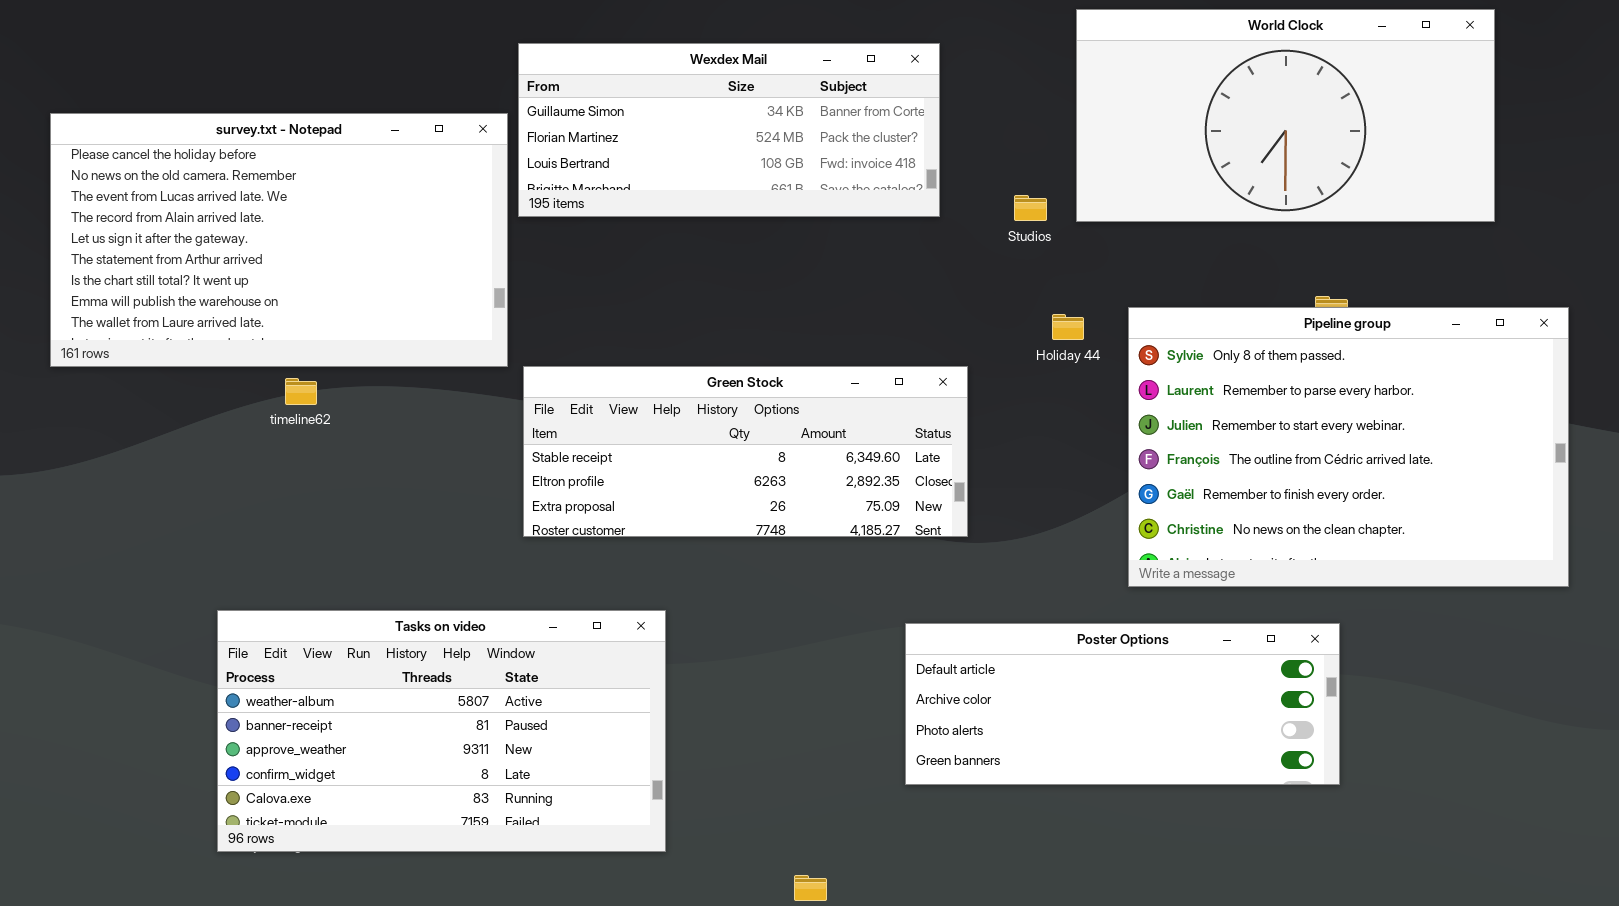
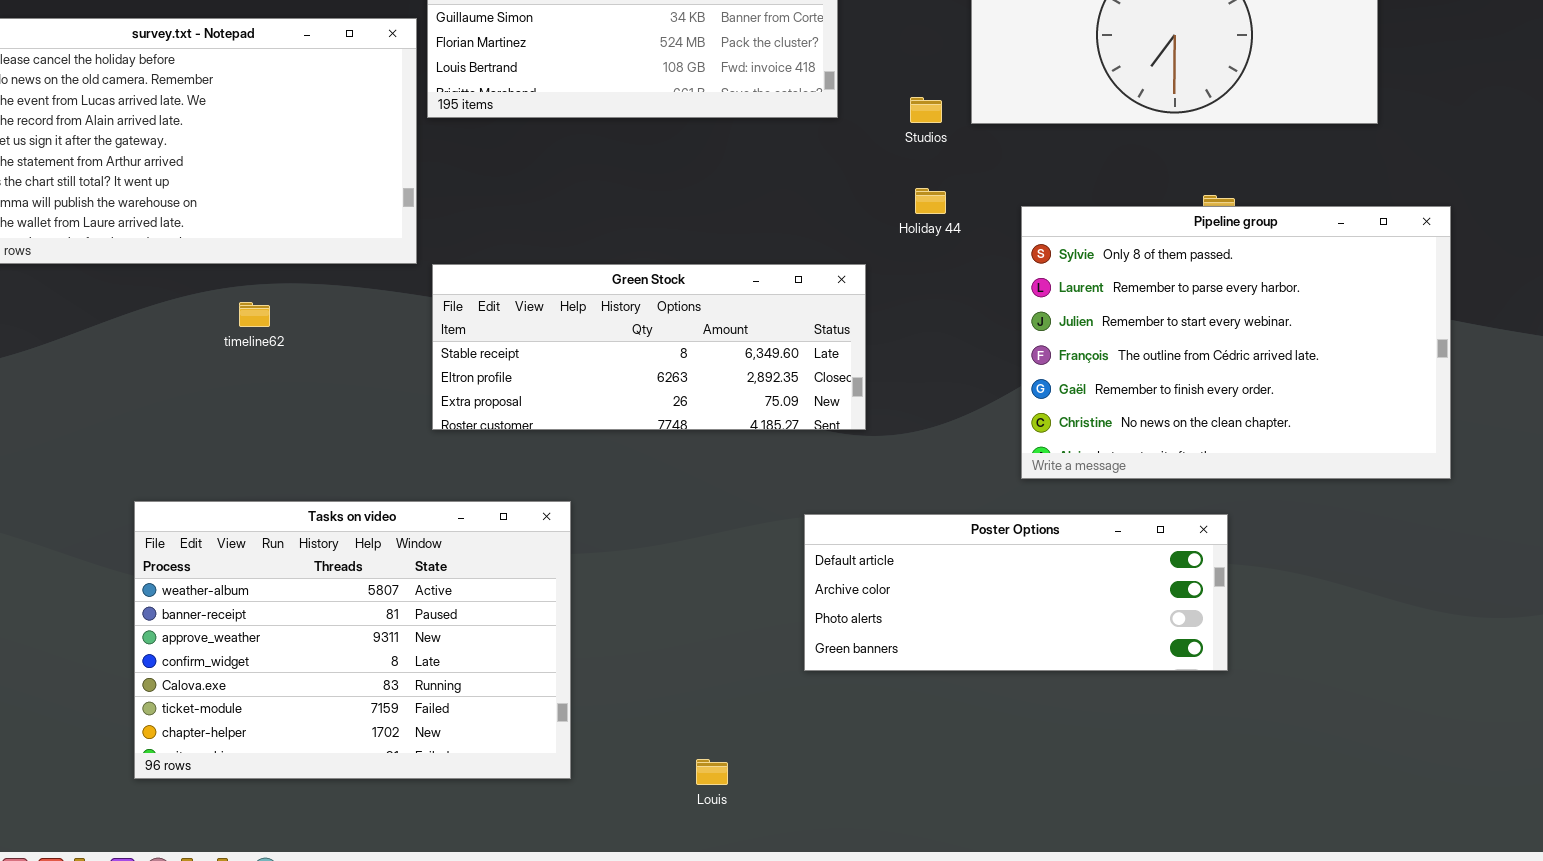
Holiday 44: [1052,314,1084,340] -> [915,188,946,214], moved
timeline62: [285,378,317,405] -> [239,302,270,327], moved
Tasks on video: [217,610,666,852] -> [134,501,571,779], resized

